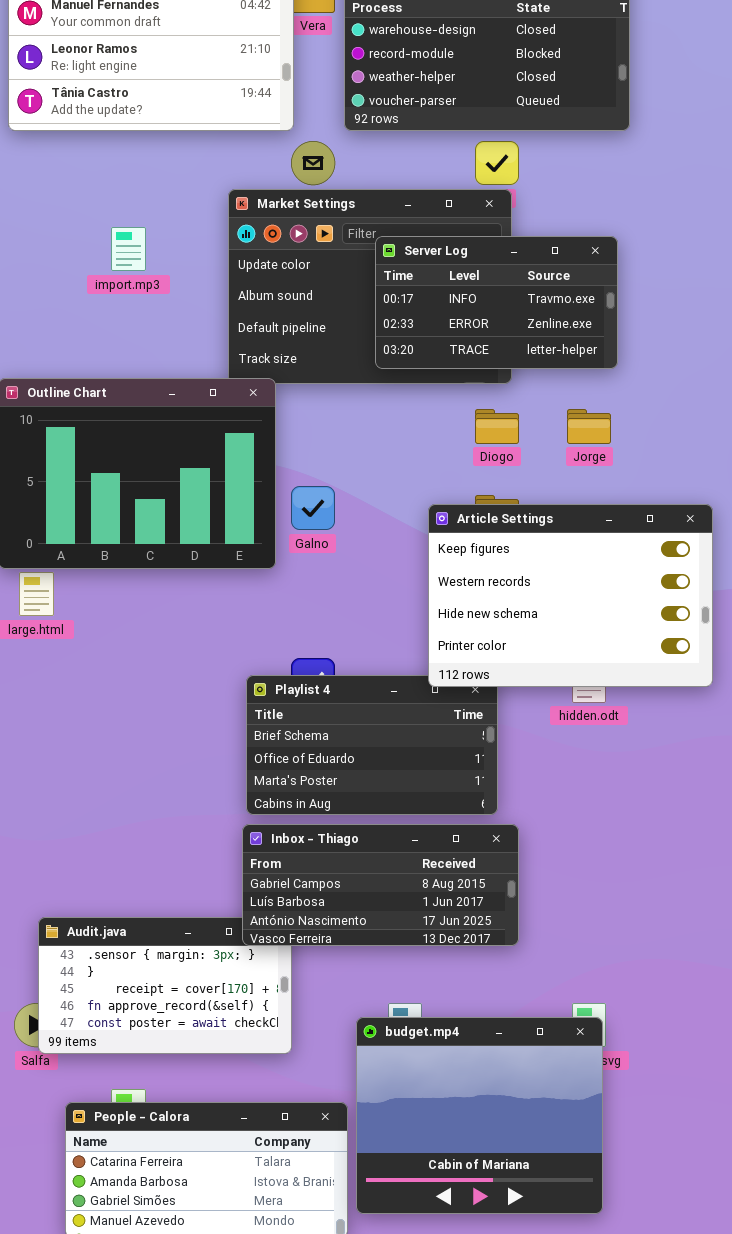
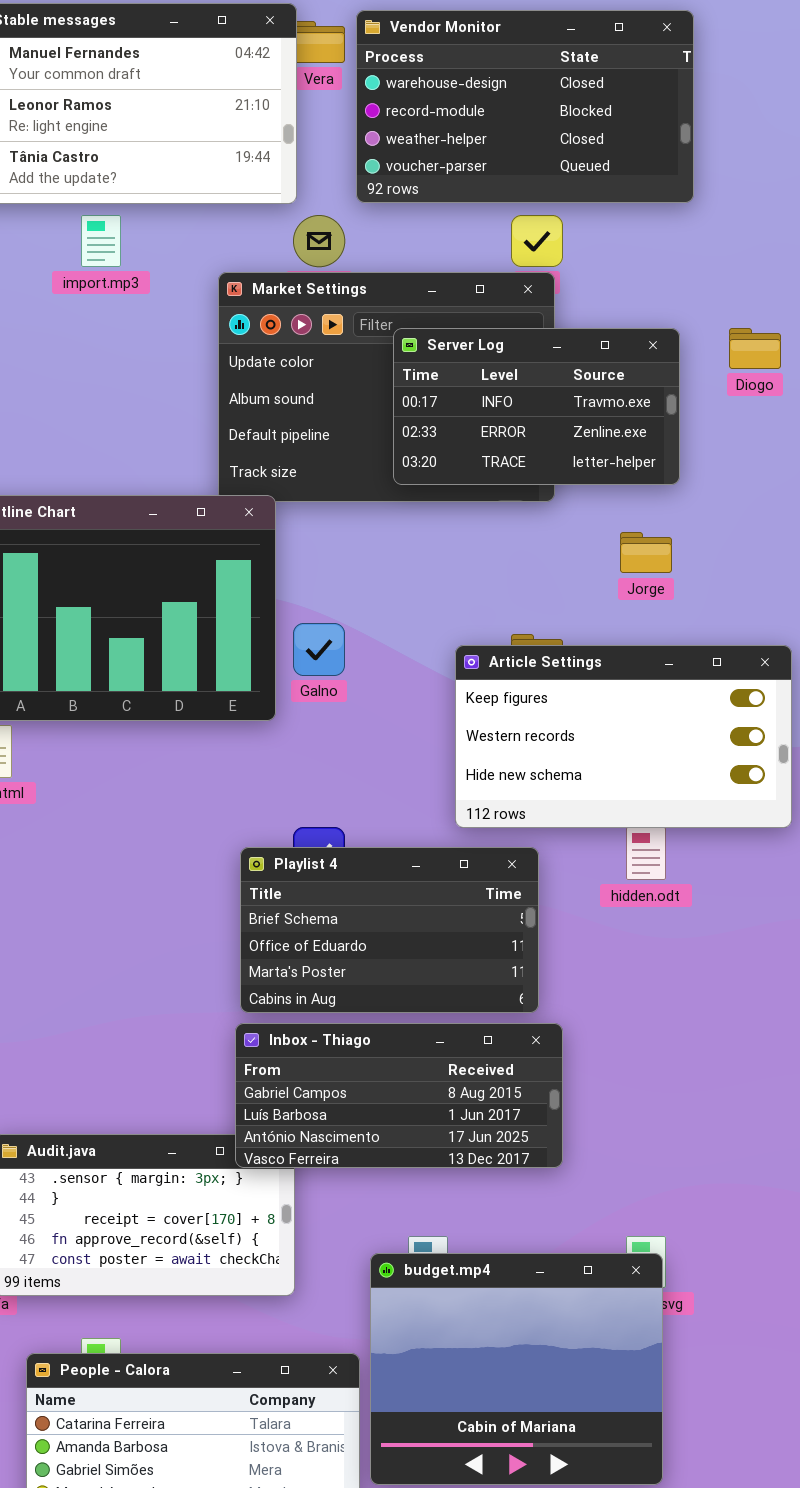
import.mp3: [111,227,146,271] -> [81,215,121,267], moved
Diogo: [475,409,519,444] -> [729,328,781,369], moved
Article Settings: [428,504,713,687] -> [455,645,792,828], resized

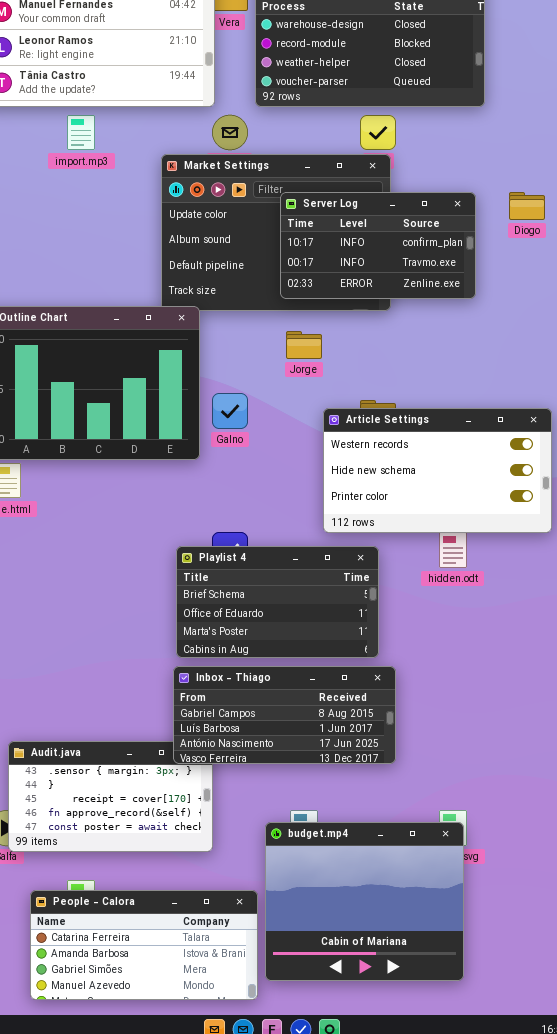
Server Log: [393,328,680,485] -> [280,192,476,299], scrolled up 1 row
Jorge: [620,532,672,573] -> [286,331,322,359], moved
Article Settings: [455,645,792,828] -> [323,408,552,533], scrolled down 1 row

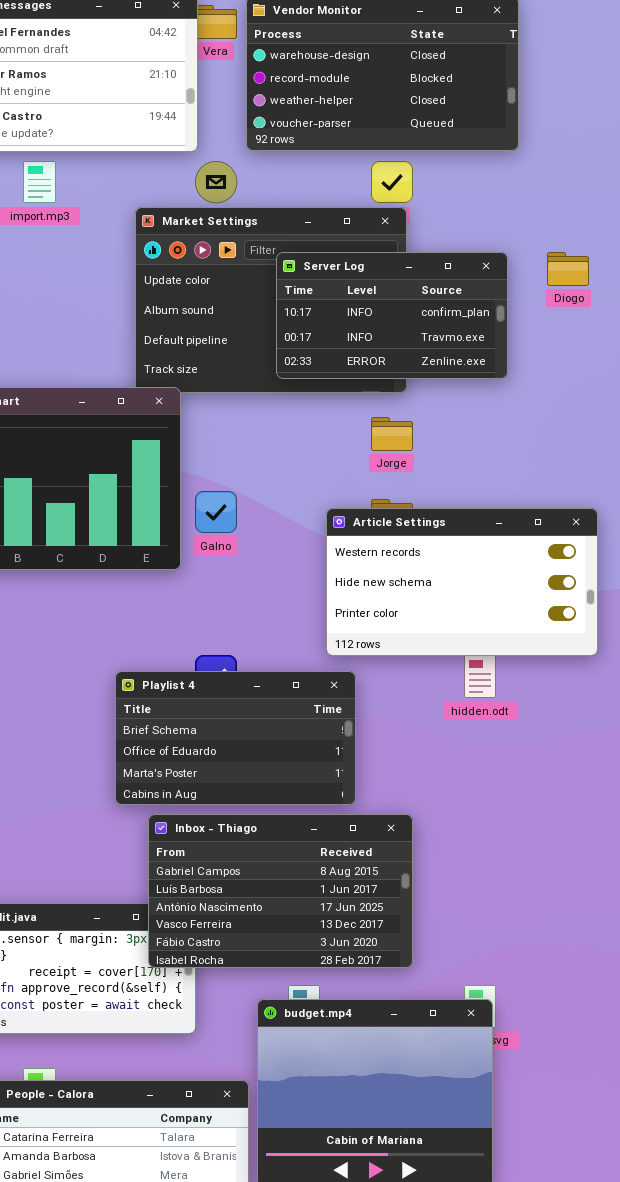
Jorge: [286,331,322,359] -> [371,417,413,451], moved
Playlist 4: [176,546,379,658] -> [115,671,356,805], moved
Inbox - Thiago: [173,666,396,764] -> [148,814,413,968], resized

